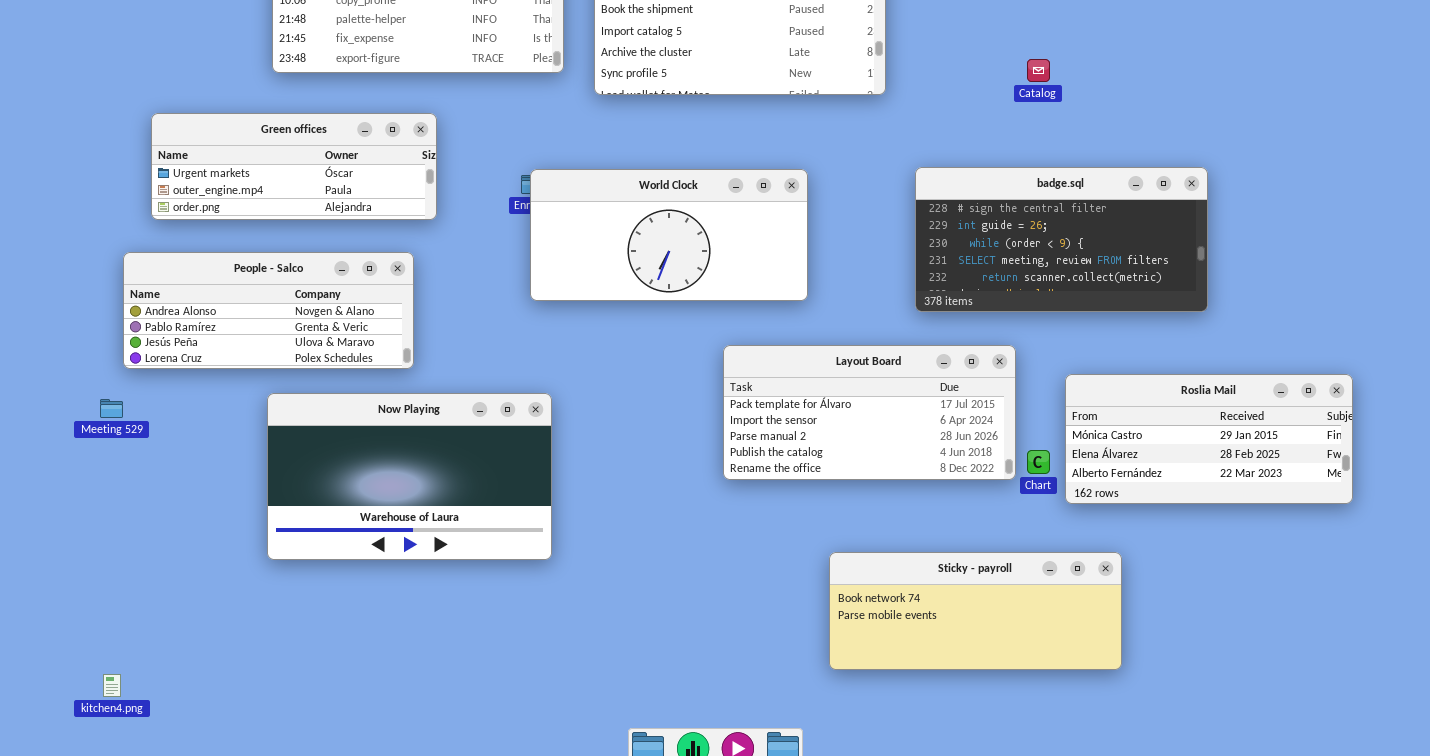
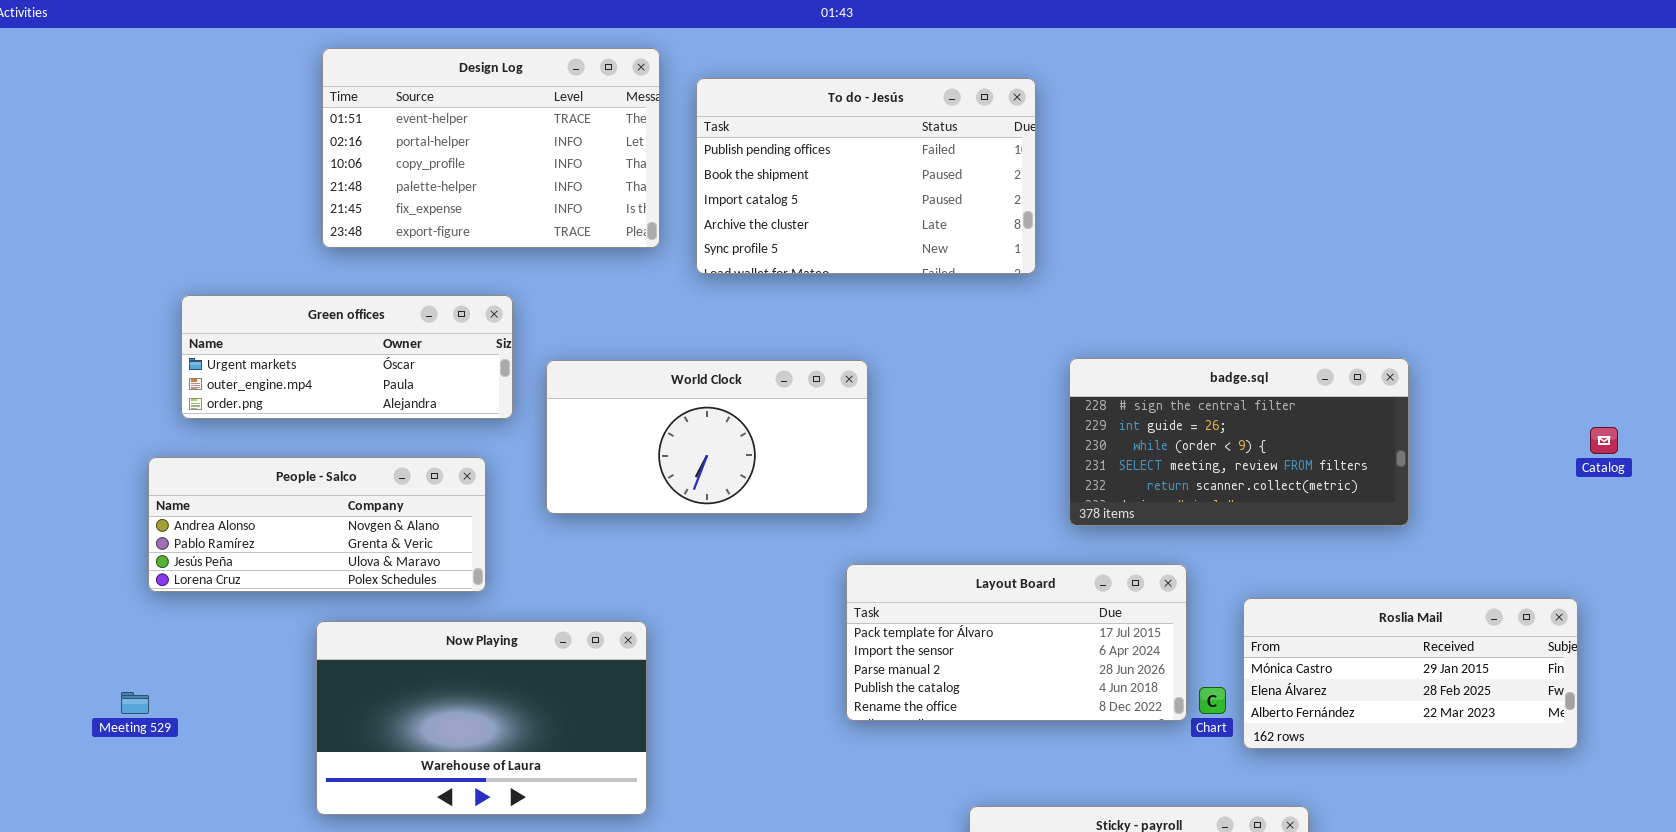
Catalog: [1027,59,1050,82] -> [1590,427,1618,454], moved
World Clock: [530,169,808,301] -> [546,360,868,514], moved
Meeting 529: [100,399,123,418] -> [121,692,149,714], moved

